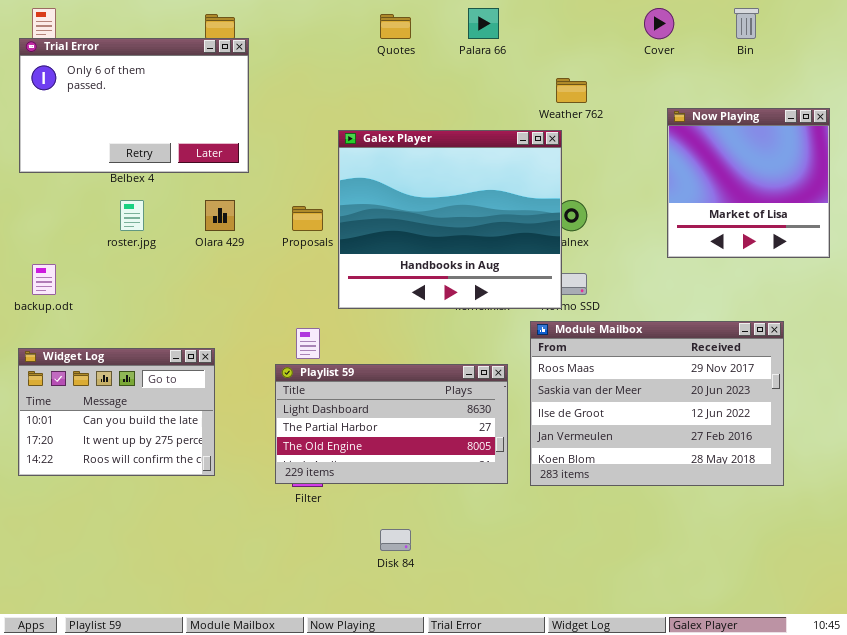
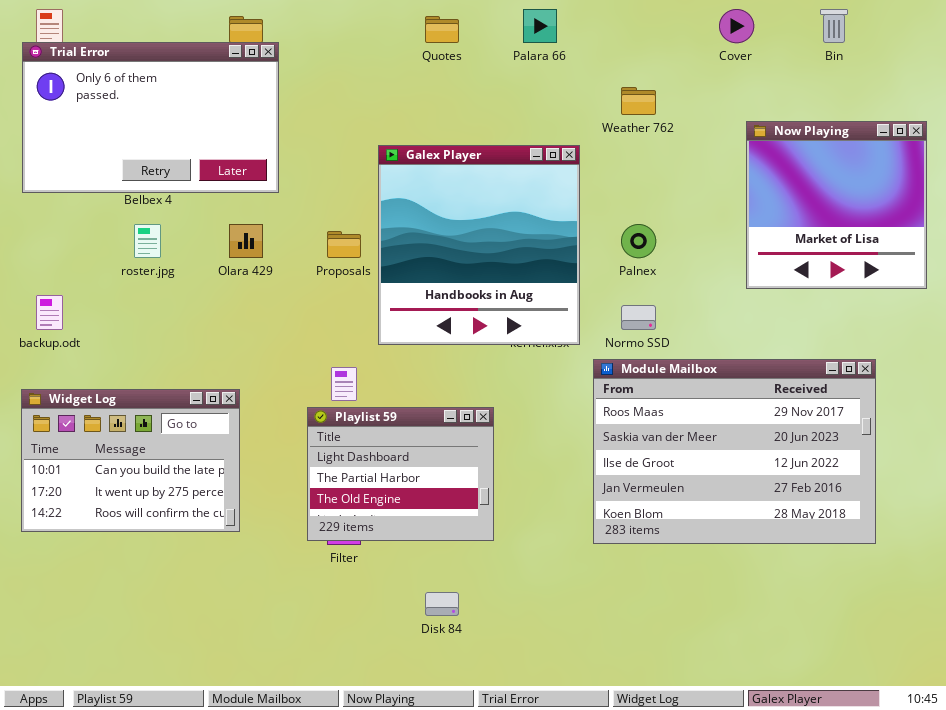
Galex Player: [338,130,562,309] -> [378,145,580,345], resized
Playlist 59: [275,364,508,484] -> [307,407,494,541], resized

